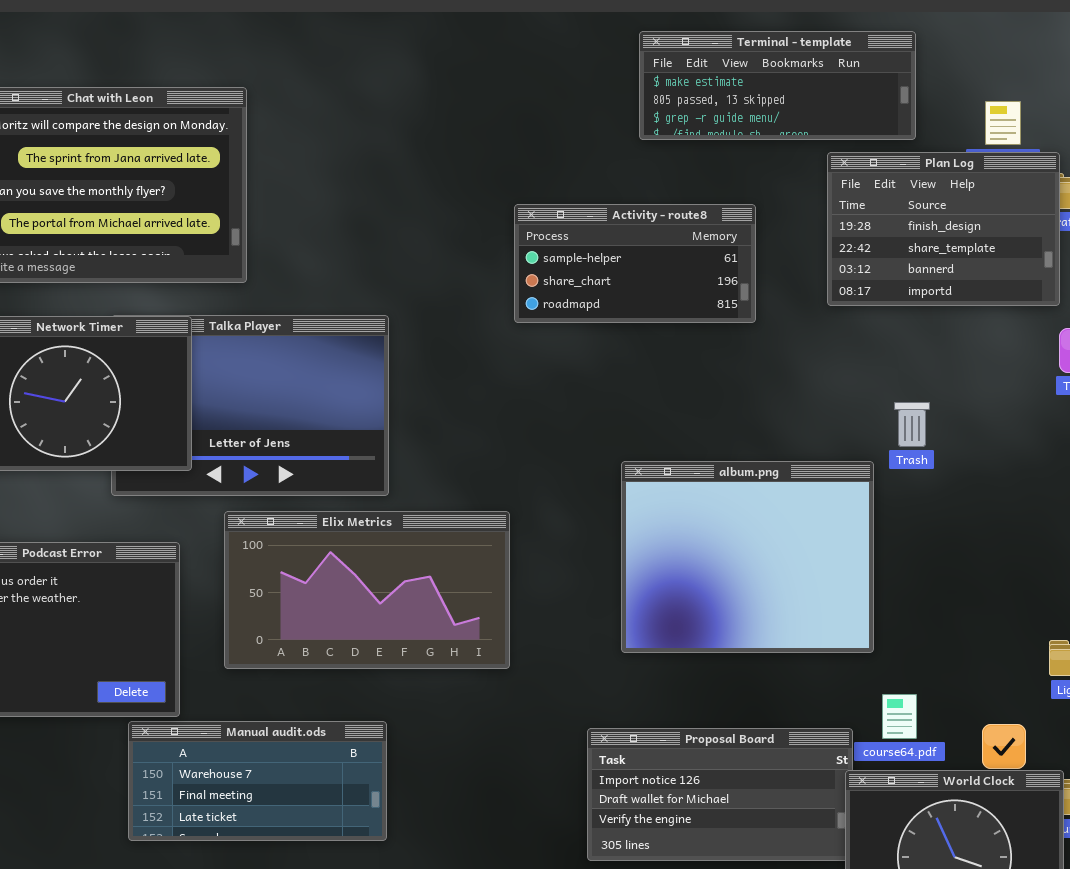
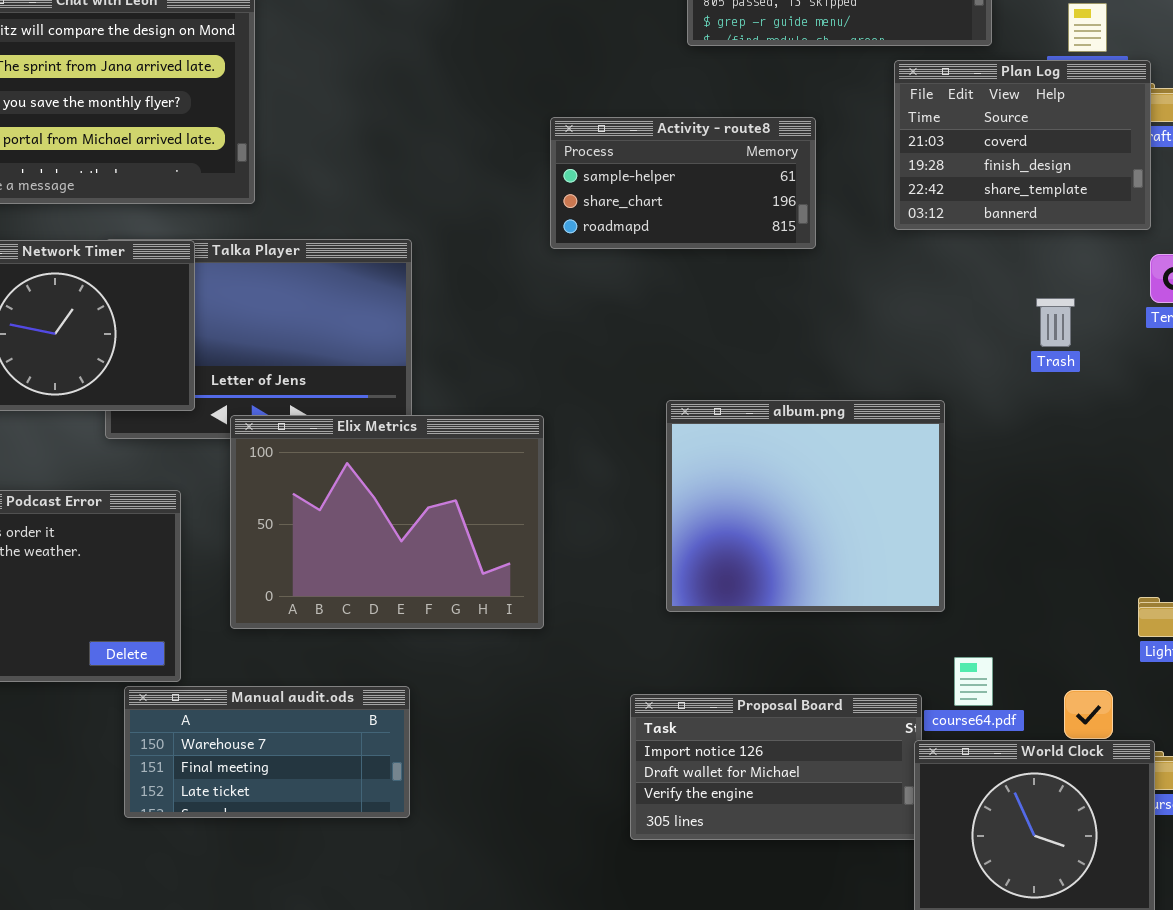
Plan Log: [827,152,1060,306] -> [894,60,1151,230], scrolled up 1 row
Trash: [894,402,930,447] -> [1036,298,1075,347], moved
Elix Metrics: [224,511,510,669] -> [230,415,544,629], resized

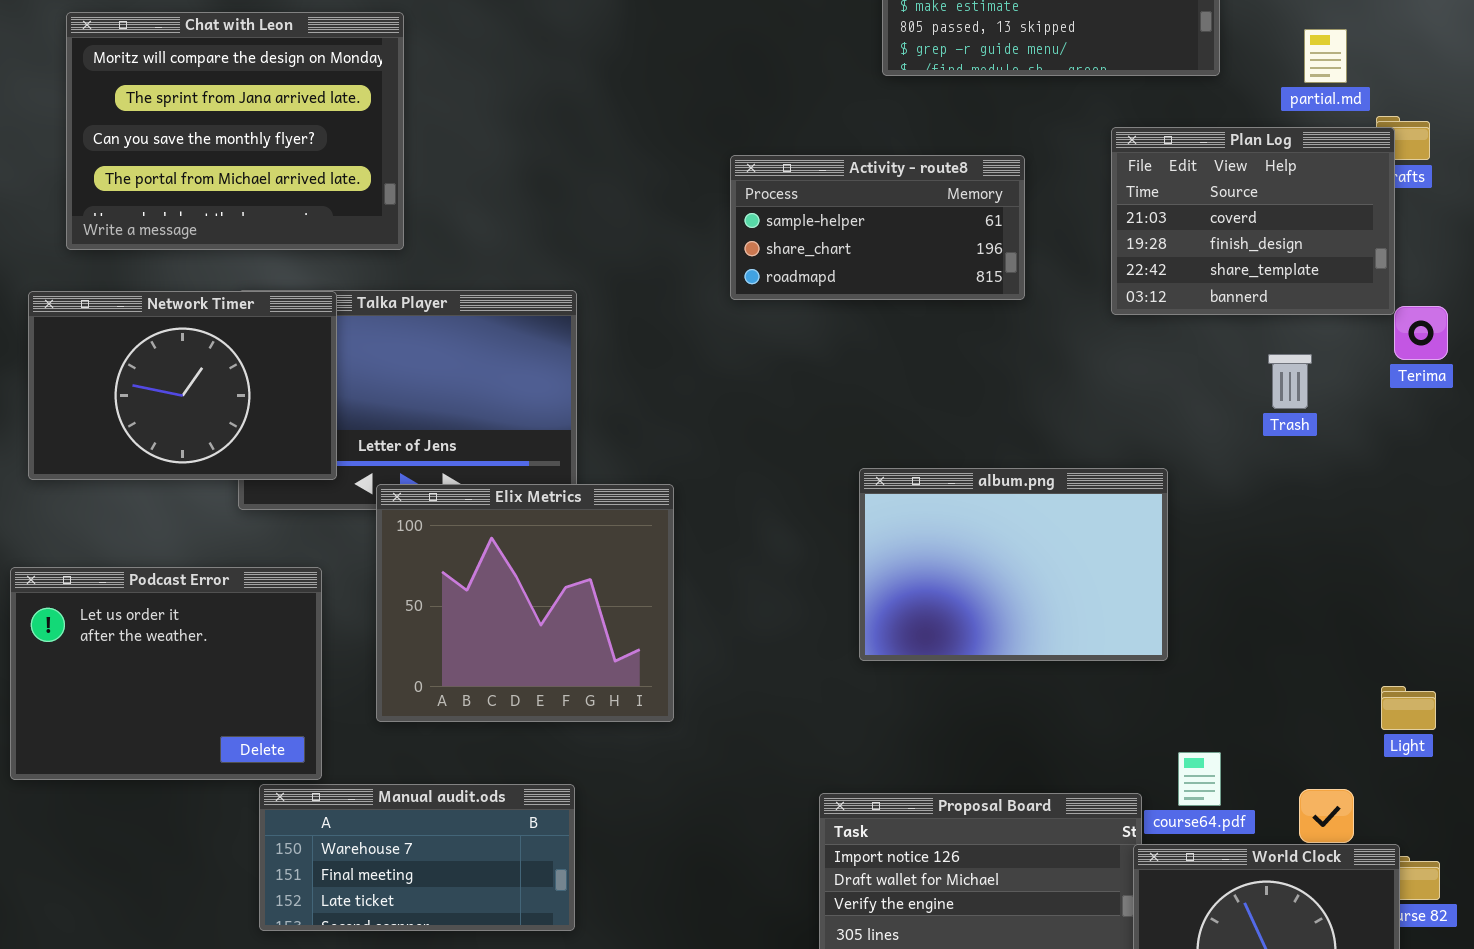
Plan Log: [894,60,1151,230] -> [1111,127,1395,315], moved
album.png: [666,400,945,612] -> [859,468,1168,661], resized
Elix Metrics: [230,415,544,629] -> [376,484,674,722], resized

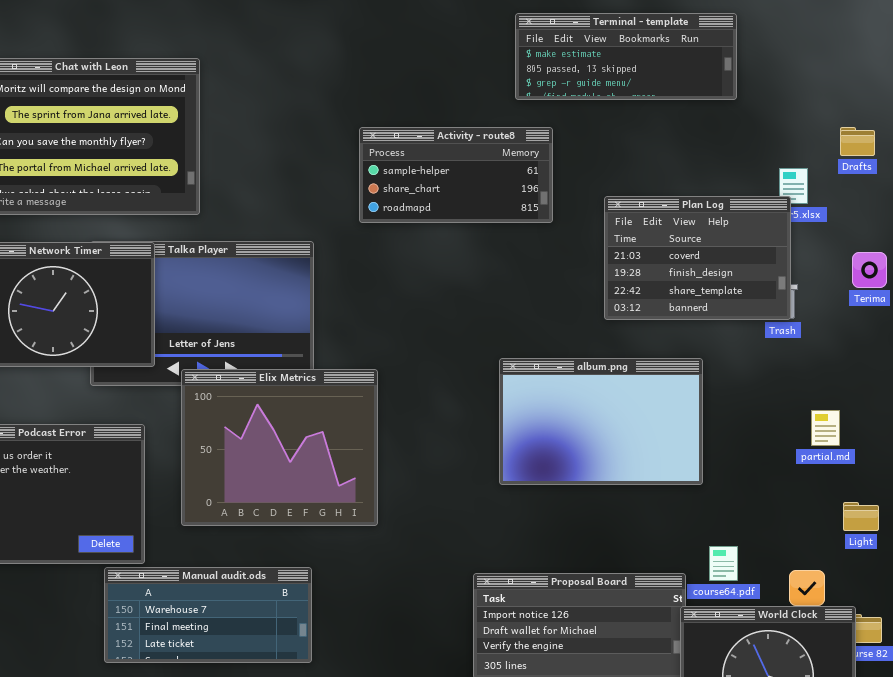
partial.md: [1304,29,1347,83] -> [811,410,840,446], moved
Plan Log: [1111,127,1395,315] -> [604,196,791,320], moved
Activity - route8: [730,155,1025,300] -> [359,127,553,223], moved

